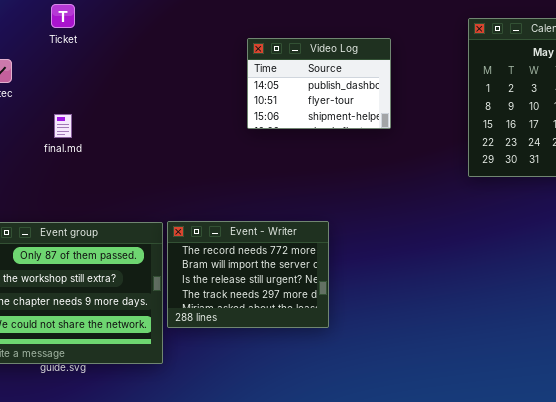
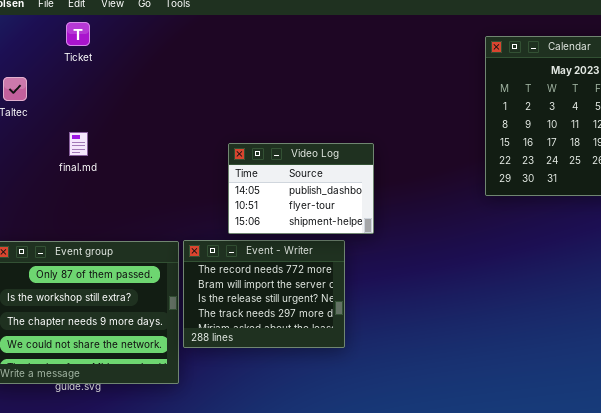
Video Log: [247,38,391,129] -> [228,143,374,234], moved

